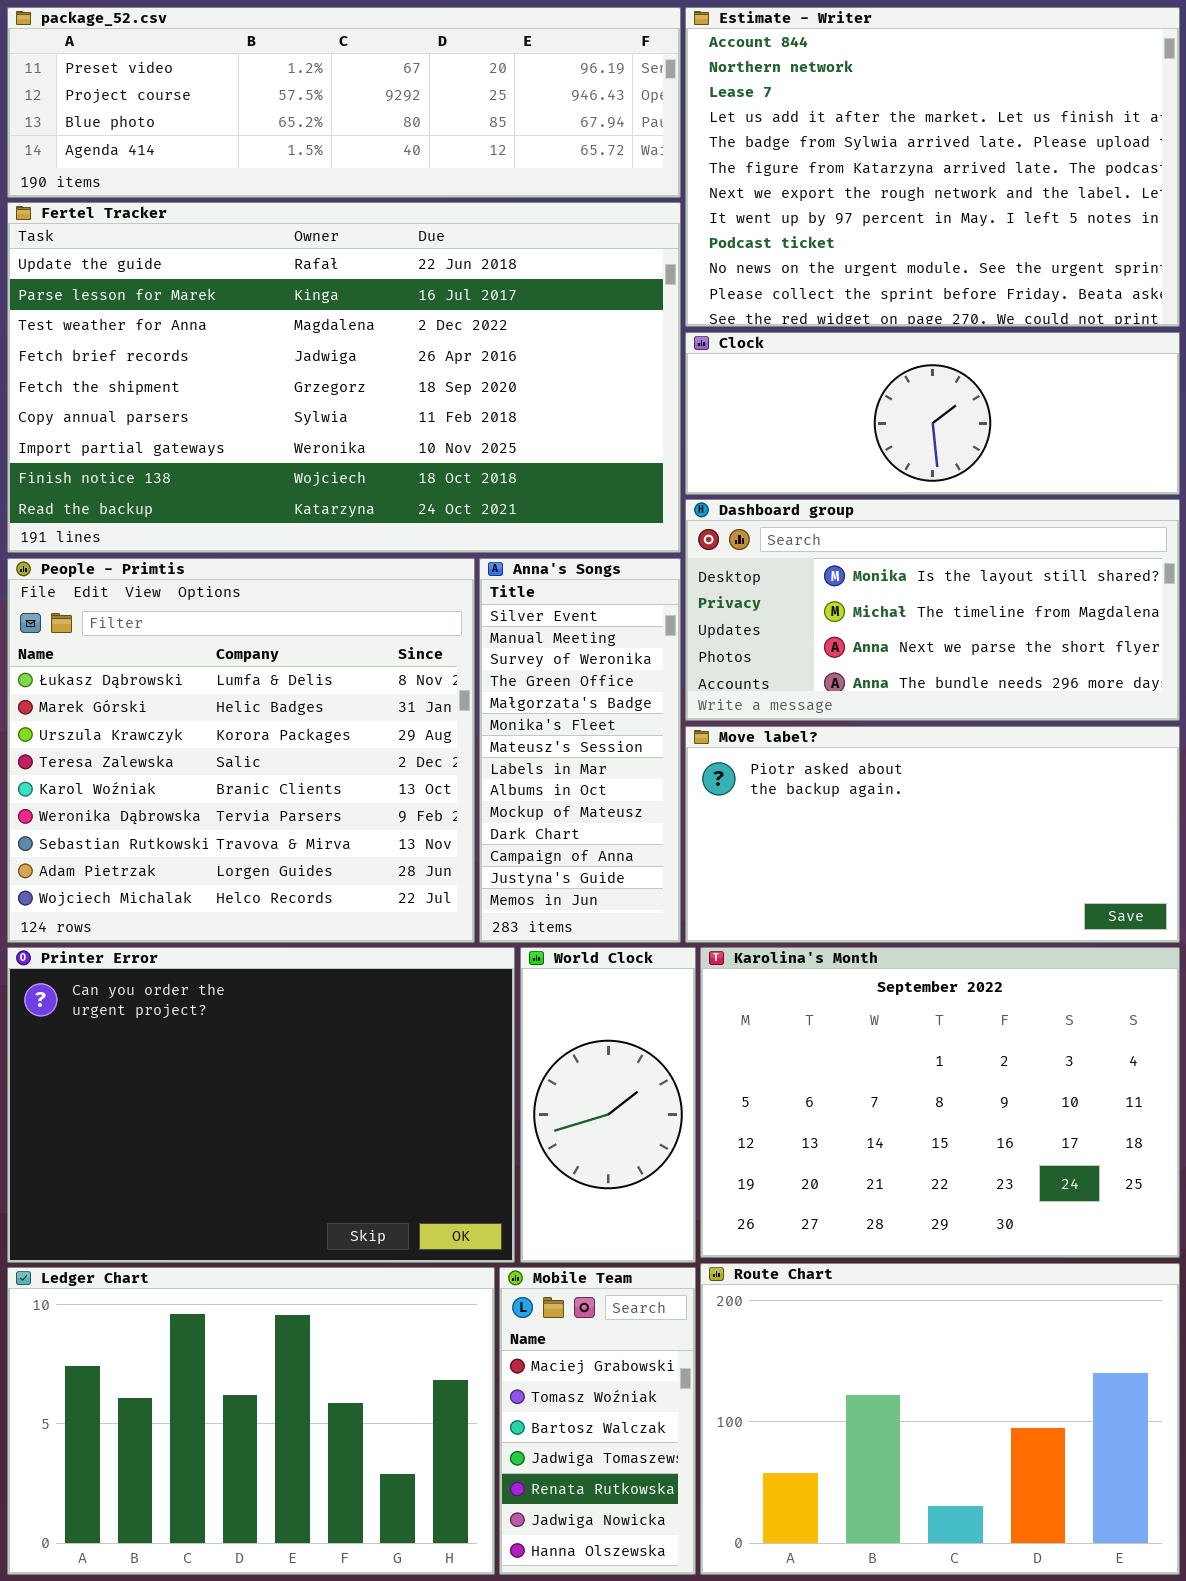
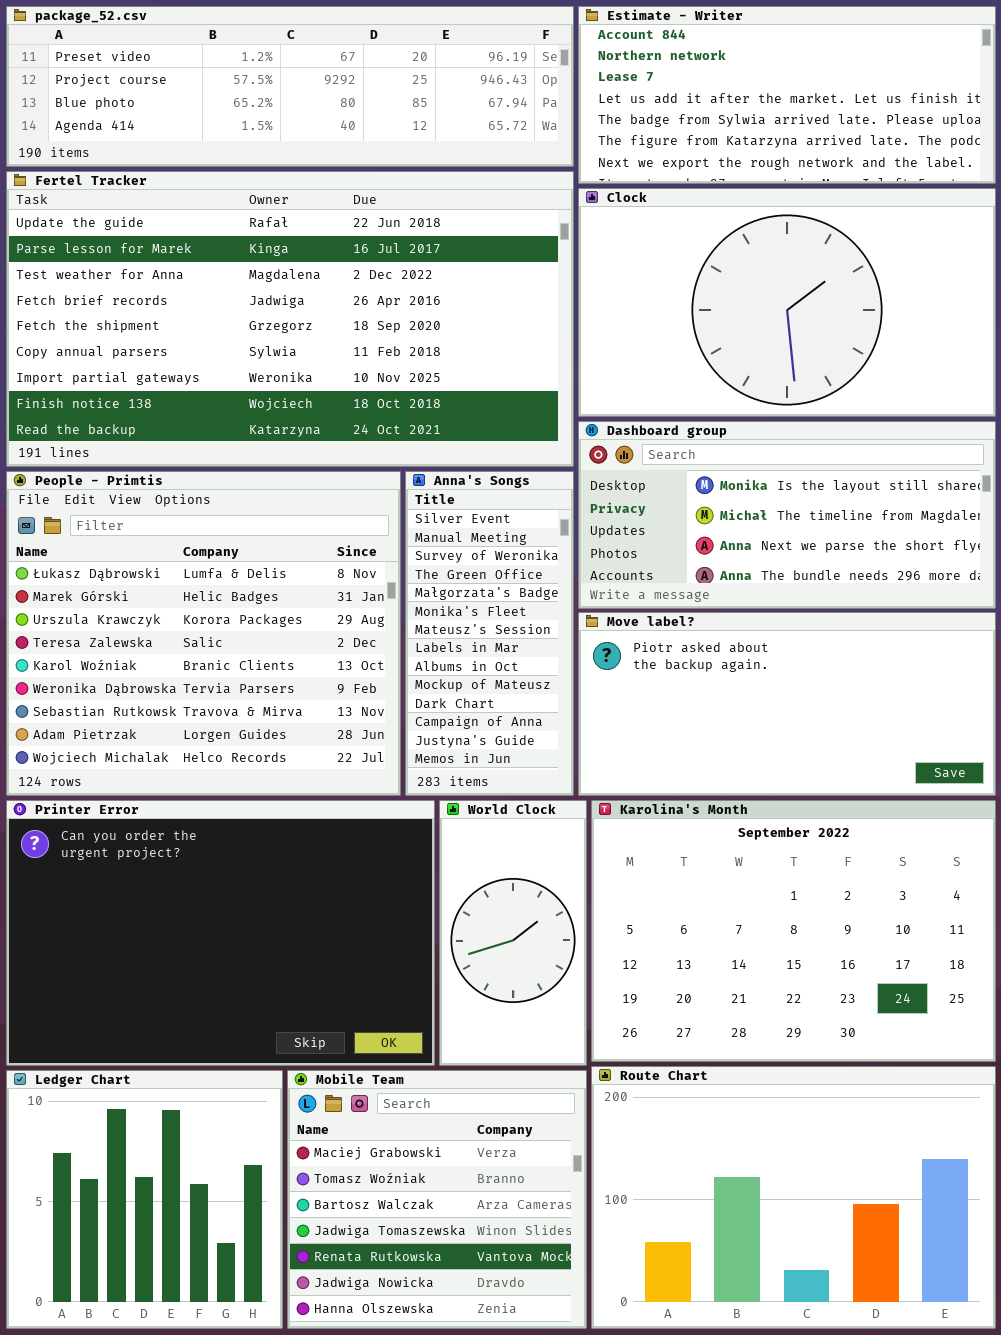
Estimate - Writer: [685,7,1180,327] -> [578,6,996,184], resized
Clock: [685,332,1180,495] -> [578,188,996,417], resized
Ledger Chart: [7,1267,495,1575] -> [6,1070,283,1329], resized
Mobile Team: [499,1267,696,1575] -> [287,1070,587,1329], resized

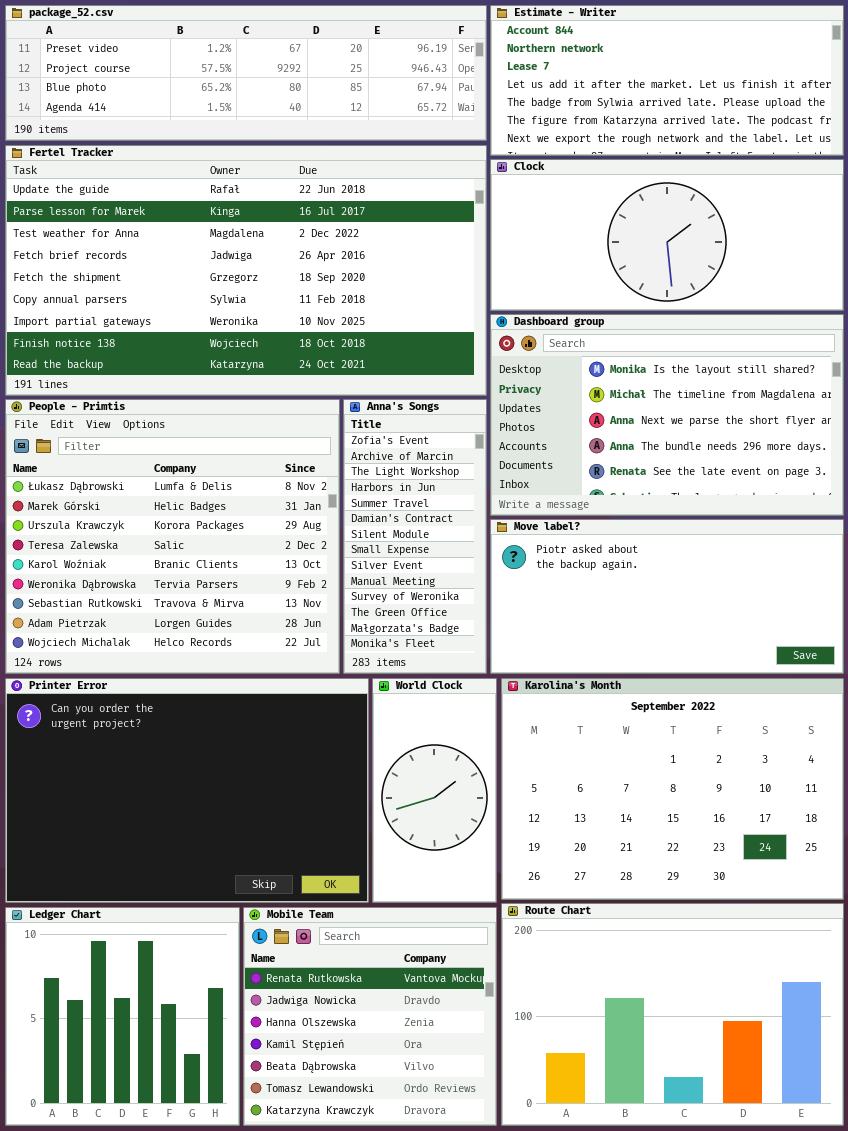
Clock: [578,188,996,417] -> [490,159,844,311], resized
Dashboard group: [578,421,996,609] -> [490,314,844,516], resized
Anna's Songs: [405,471,574,796] -> [343,399,487,674], scrolled up 8 rows
Mobile Team: [287,1070,587,1329] -> [243,907,497,1126], scrolled down 4 rows

